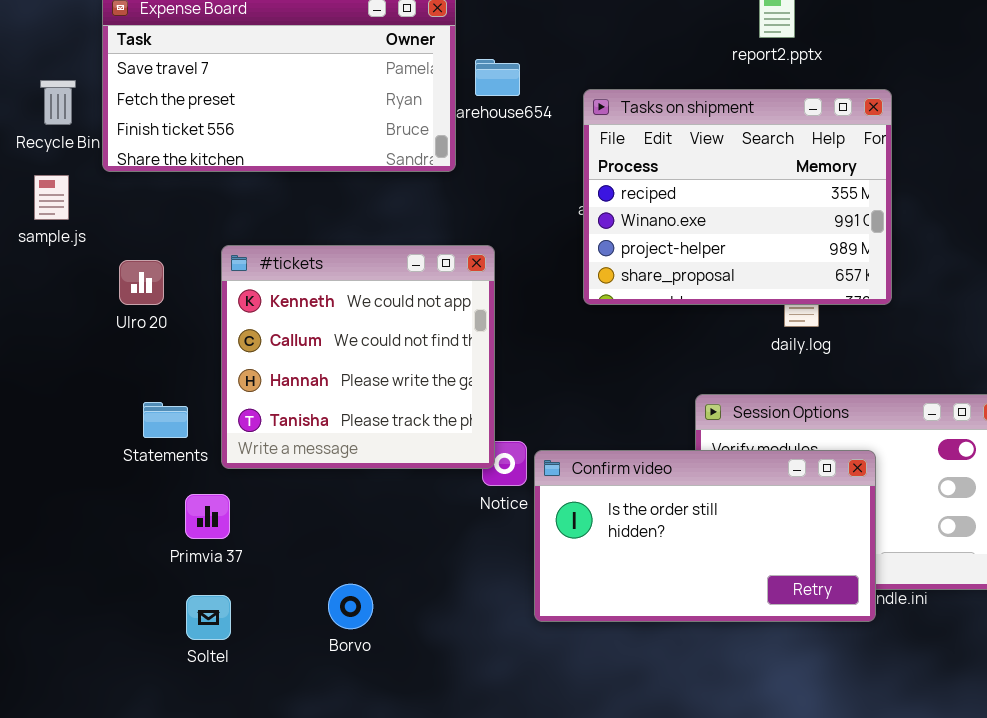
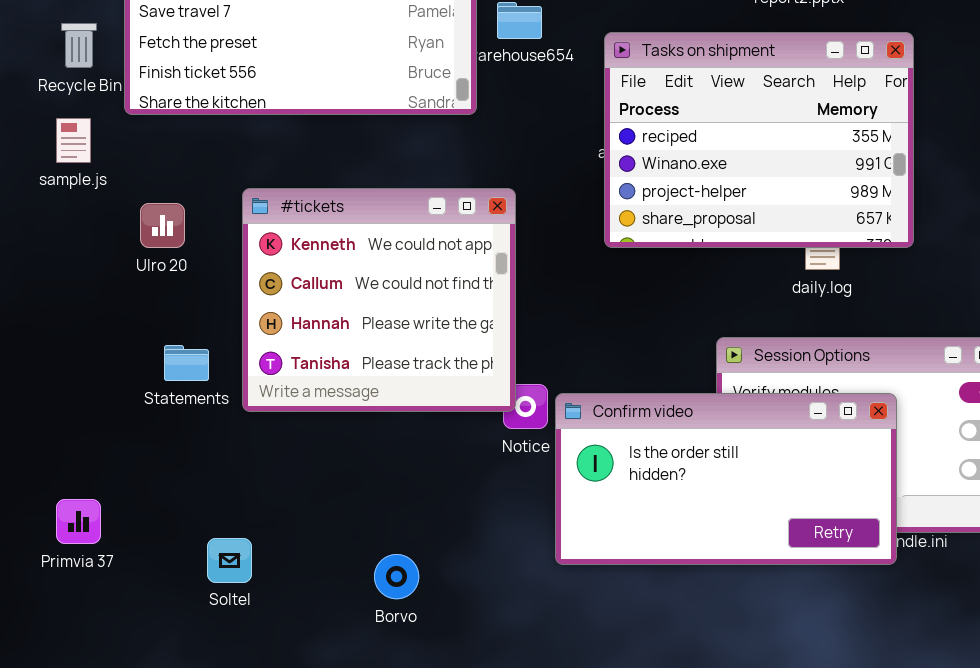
Primvia 37: [185,494,230,539] -> [56,499,101,544], moved
Borvo: [328,584,373,629] -> [374,554,419,599], moved

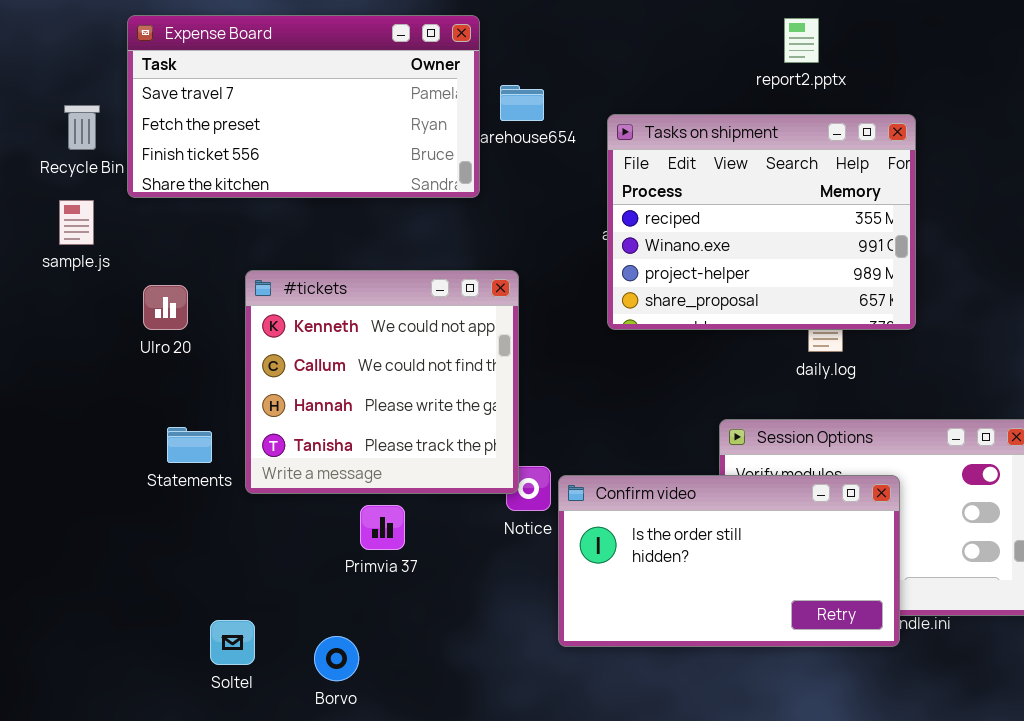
Primvia 37: [56,499,101,544] -> [360,505,405,550], moved
Borvo: [374,554,419,599] -> [314,636,359,681], moved

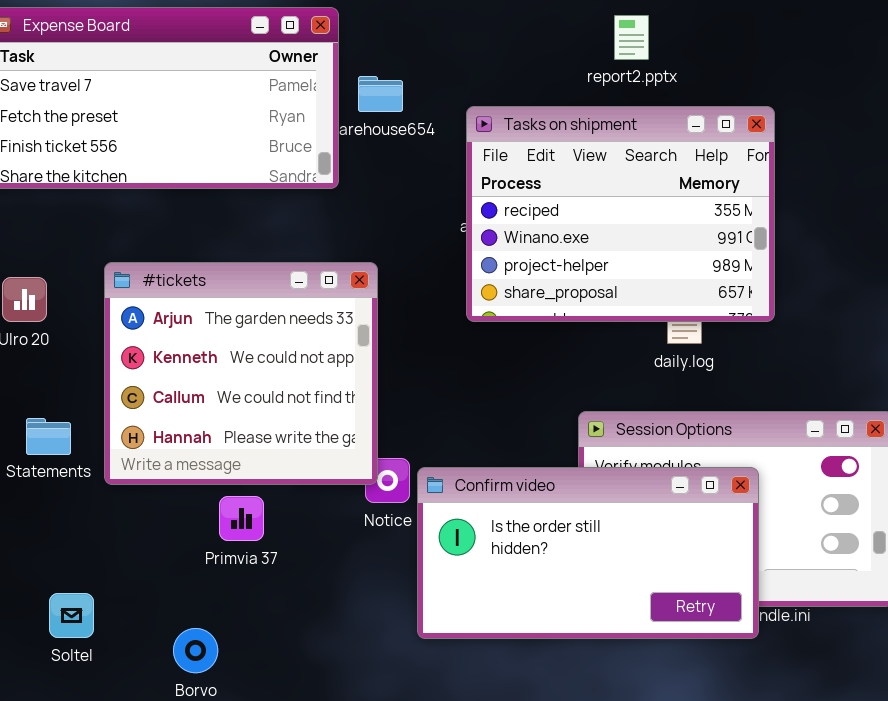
report2.pptx: [784,18,819,63] -> [614,15,649,60], moved
#tickets: [245,270,519,494] -> [104,262,378,485], scrolled up 1 row
Soltel: [210,620,255,665] -> [49,593,94,638], moved

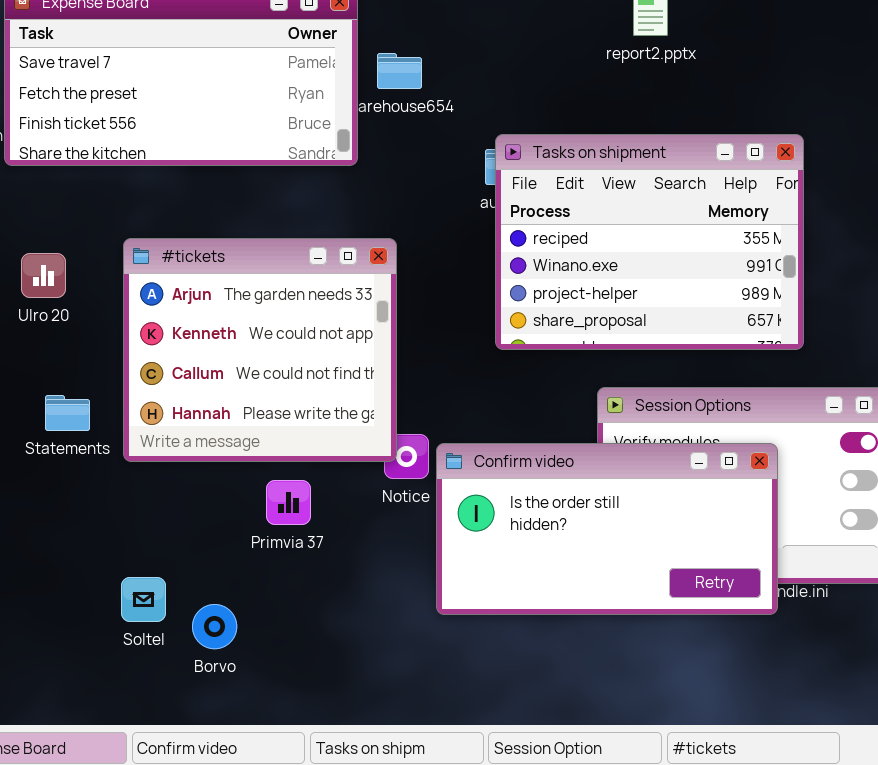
Tasks on shipment: [466,106,775,322] -> [495,134,804,350], moved
Primvia 37: [219,496,264,541] -> [266,480,311,525], moved
Soltel: [49,593,94,638] -> [121,577,166,622], moved

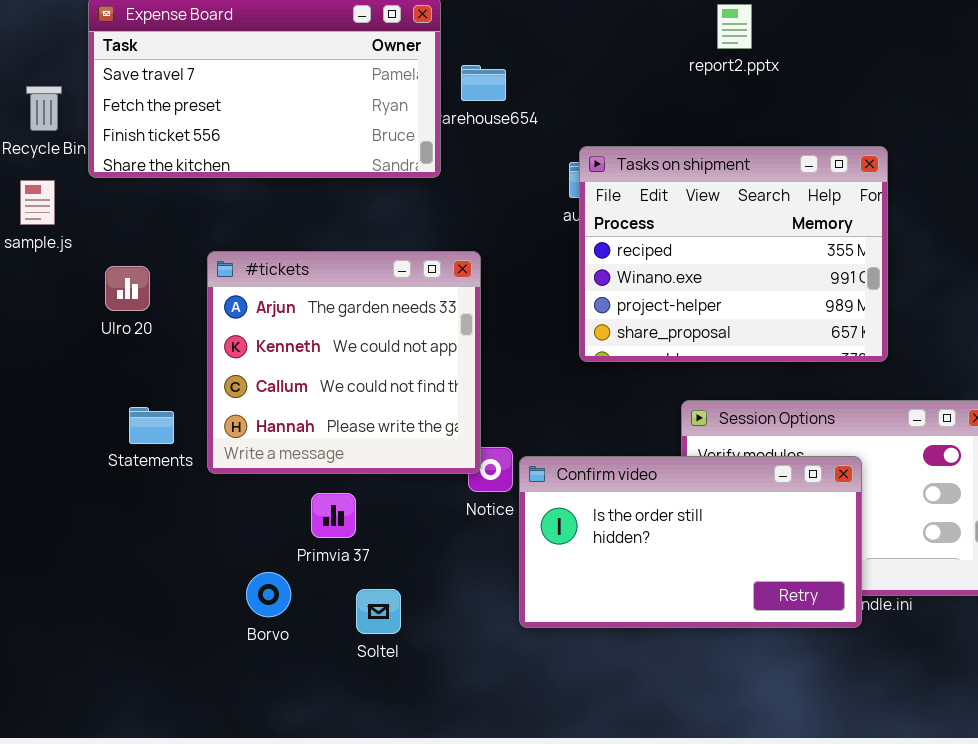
Primvia 37: [266,480,311,525] -> [311,493,356,538], moved
Soltel: [121,577,166,622] -> [356,589,401,634], moved
Borvo: [192,604,237,649] -> [246,572,291,617], moved

